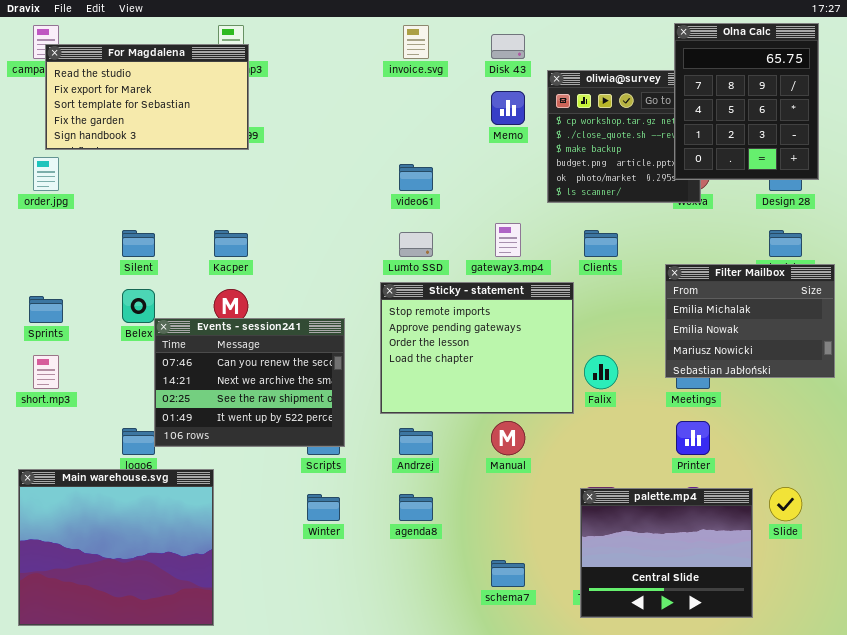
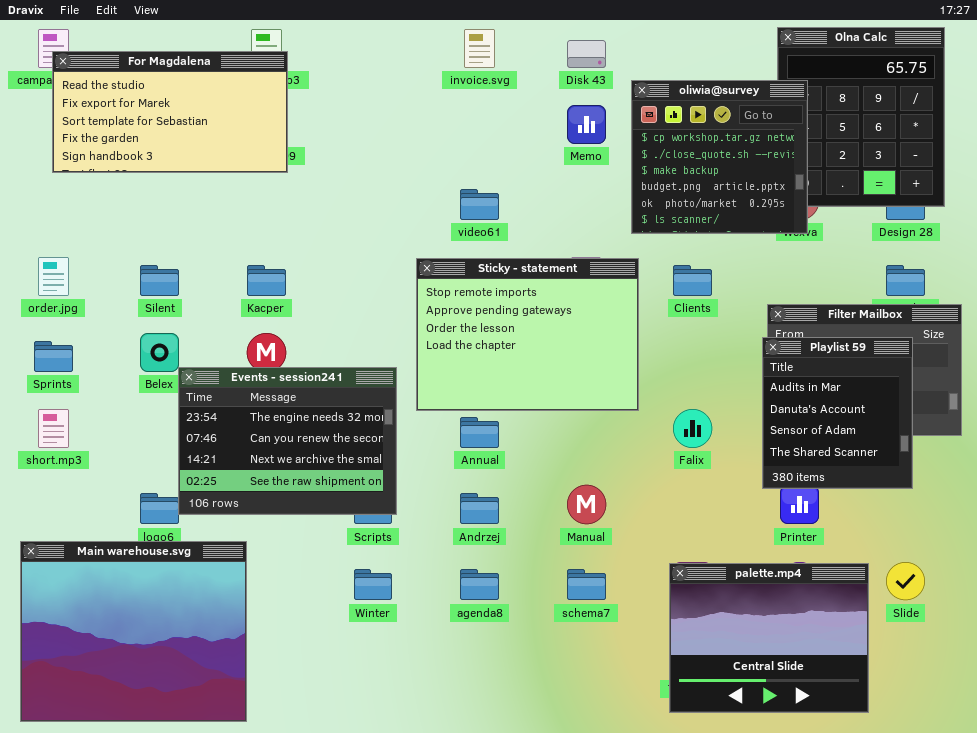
oliwia@survey: [547,70,701,203] -> [631,80,808,234], raised
order.jpg: [33,157,59,191] -> [38,257,69,296], moved
Sticky - statement: [380,282,574,414] -> [416,258,639,411], moved
Playlist 59: none -> [762,337,913,489], opened
Events - session241: [154,318,345,447] -> [178,367,397,515], scrolled up 1 row
schema7: [491,560,525,587] -> [567,569,606,600], moved

